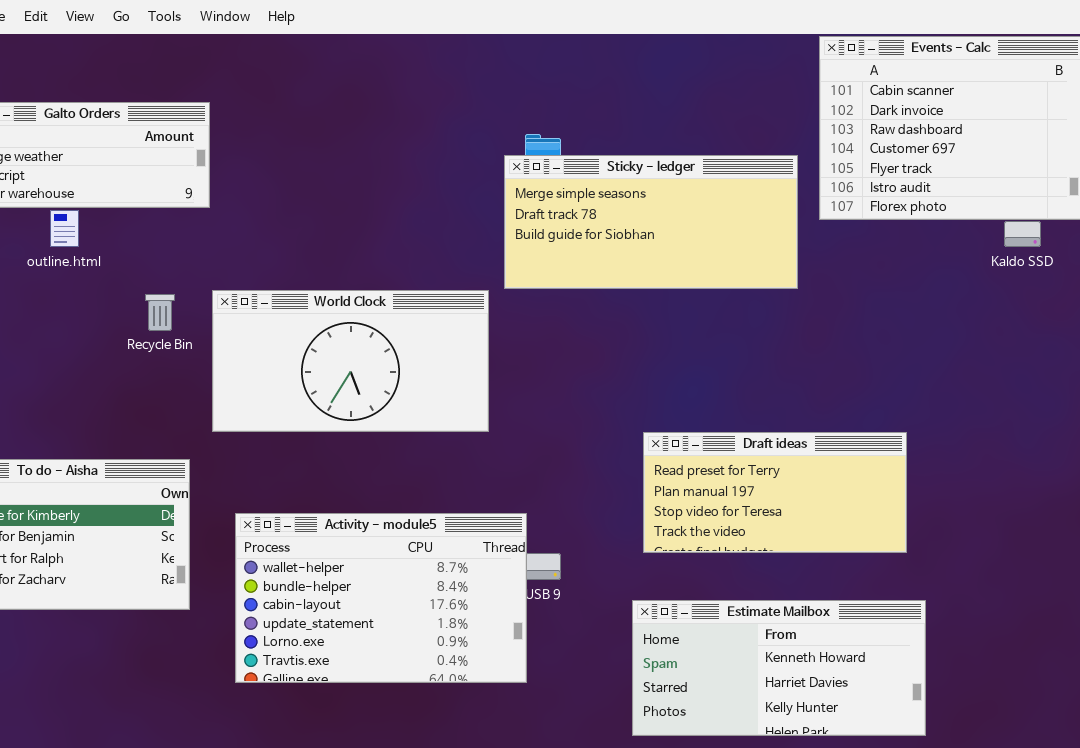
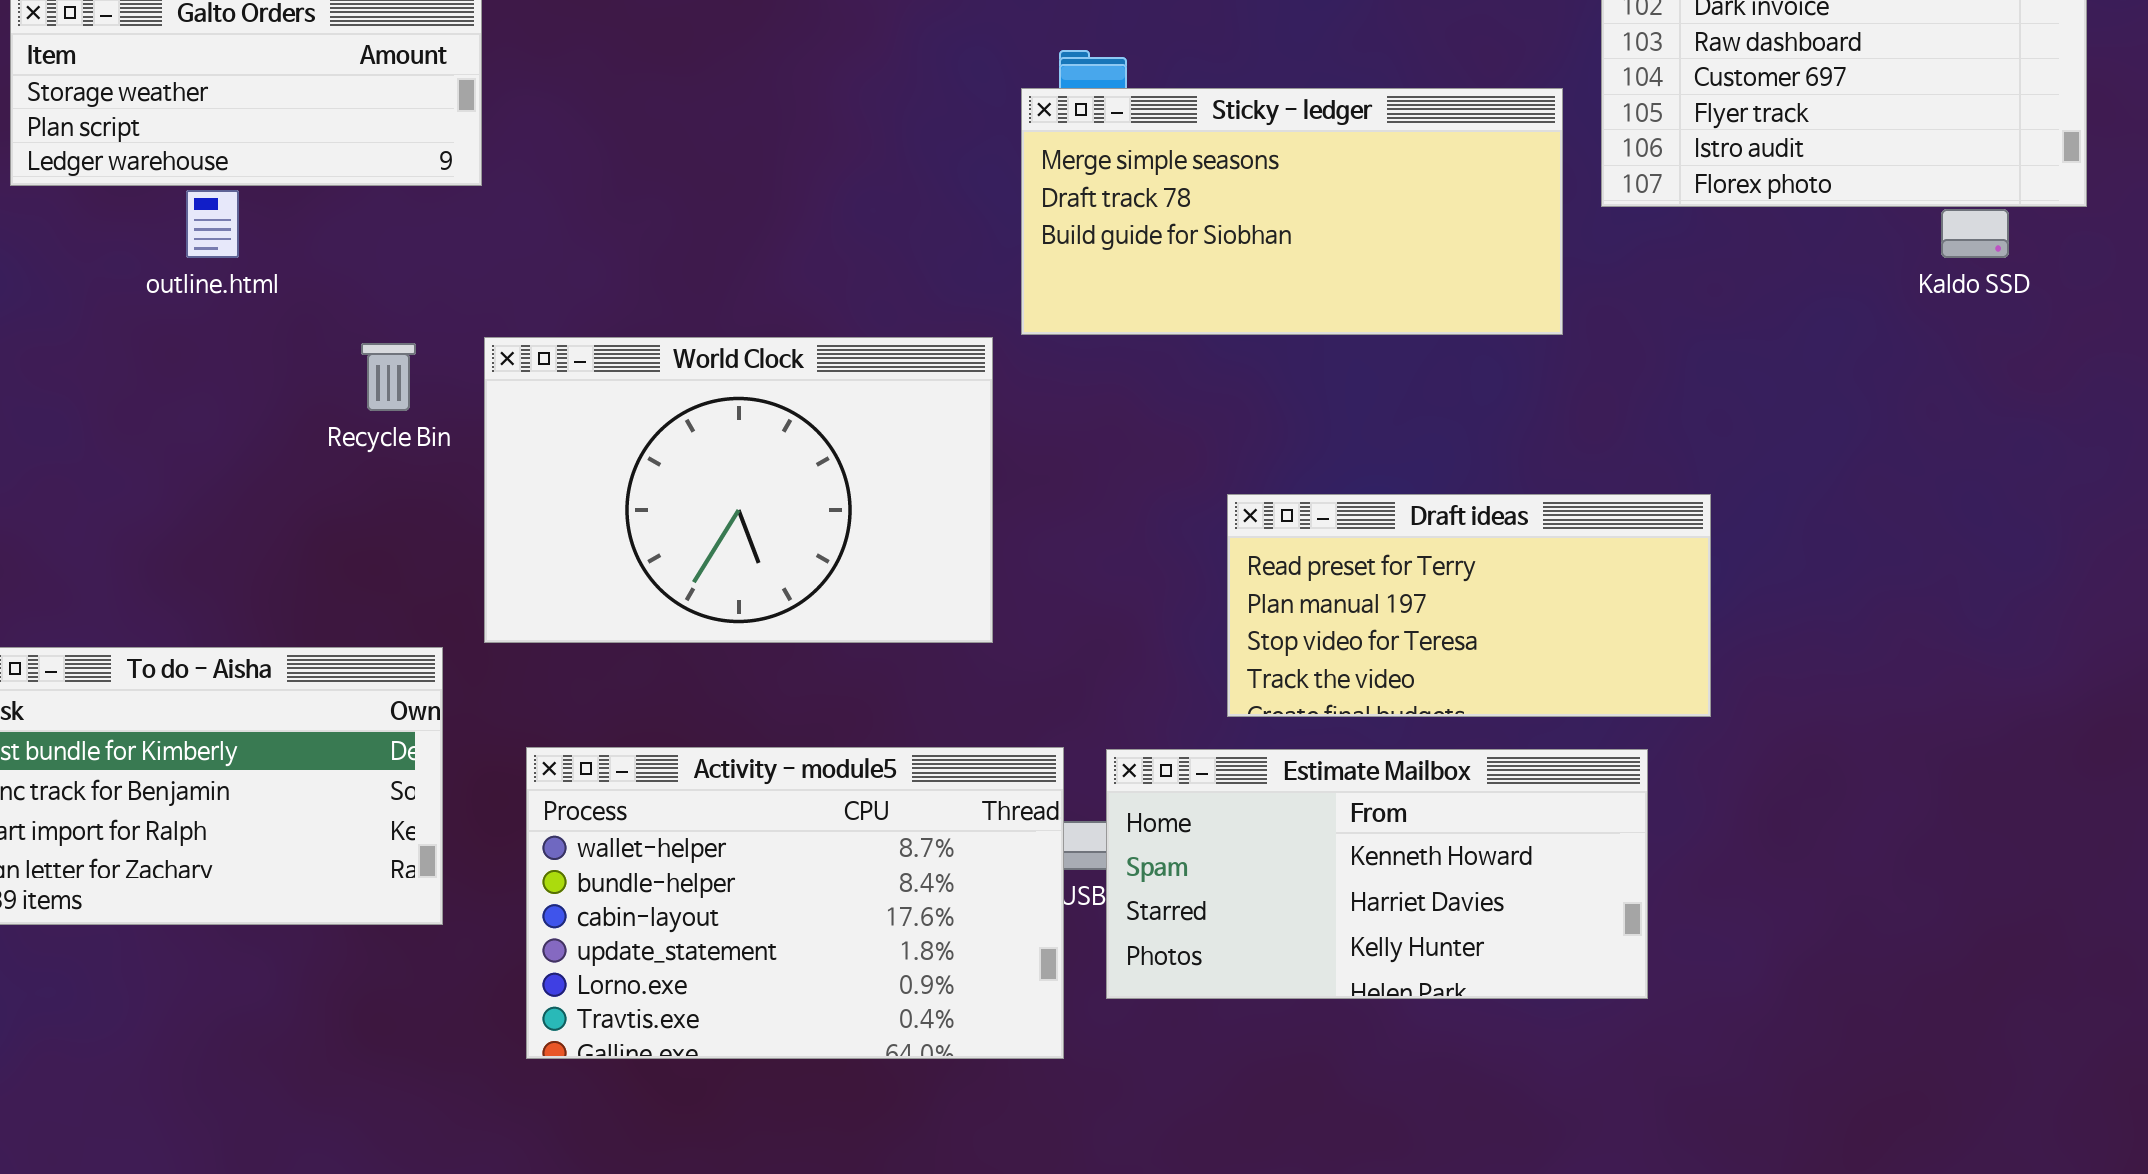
World Clock: [212,290,489,432] -> [484,337,993,643], resized
Draft ideas: [643,432,907,553] -> [1227,494,1711,717], moved
Estimate Mailbox: [632,600,926,736] -> [1106,749,1648,999], moved

